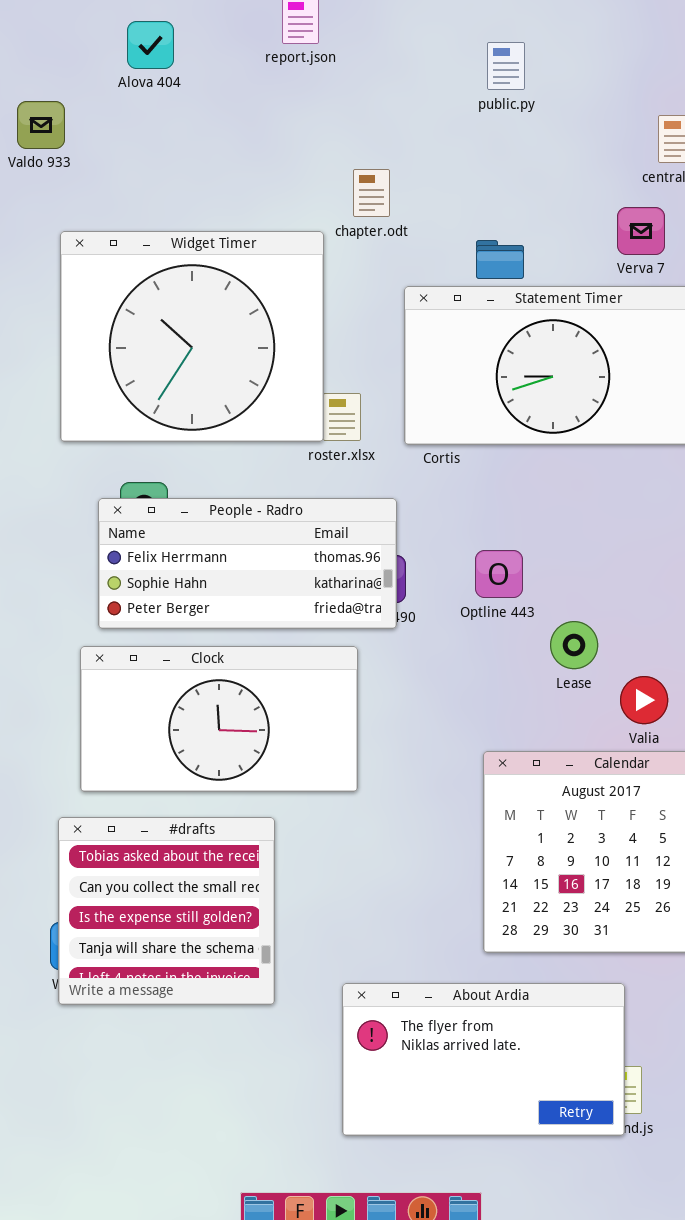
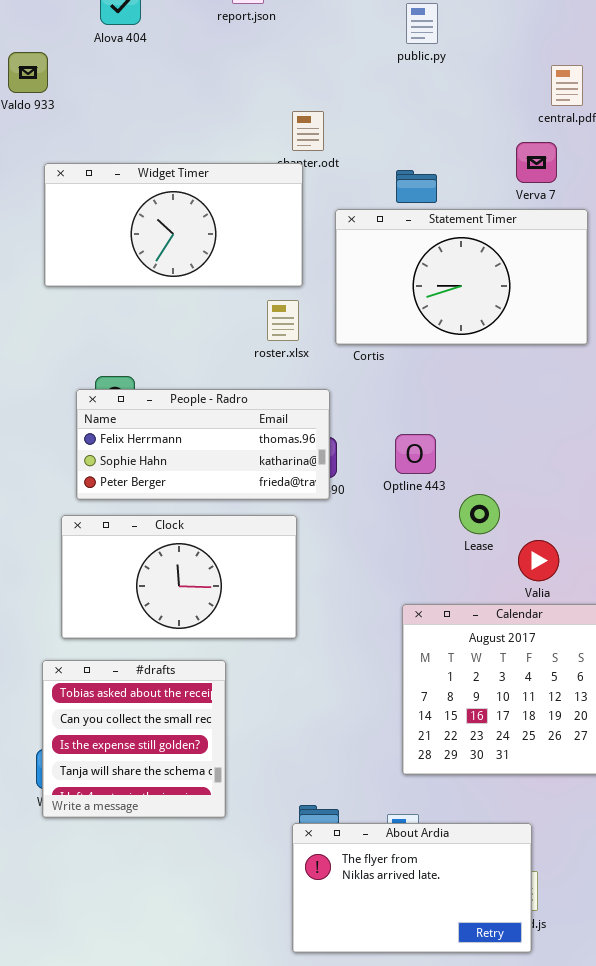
Widget Timer: [60,231,324,442] -> [44,163,303,287], resized
About Ardia: [342,983,625,1136] -> [292,823,532,953], moved

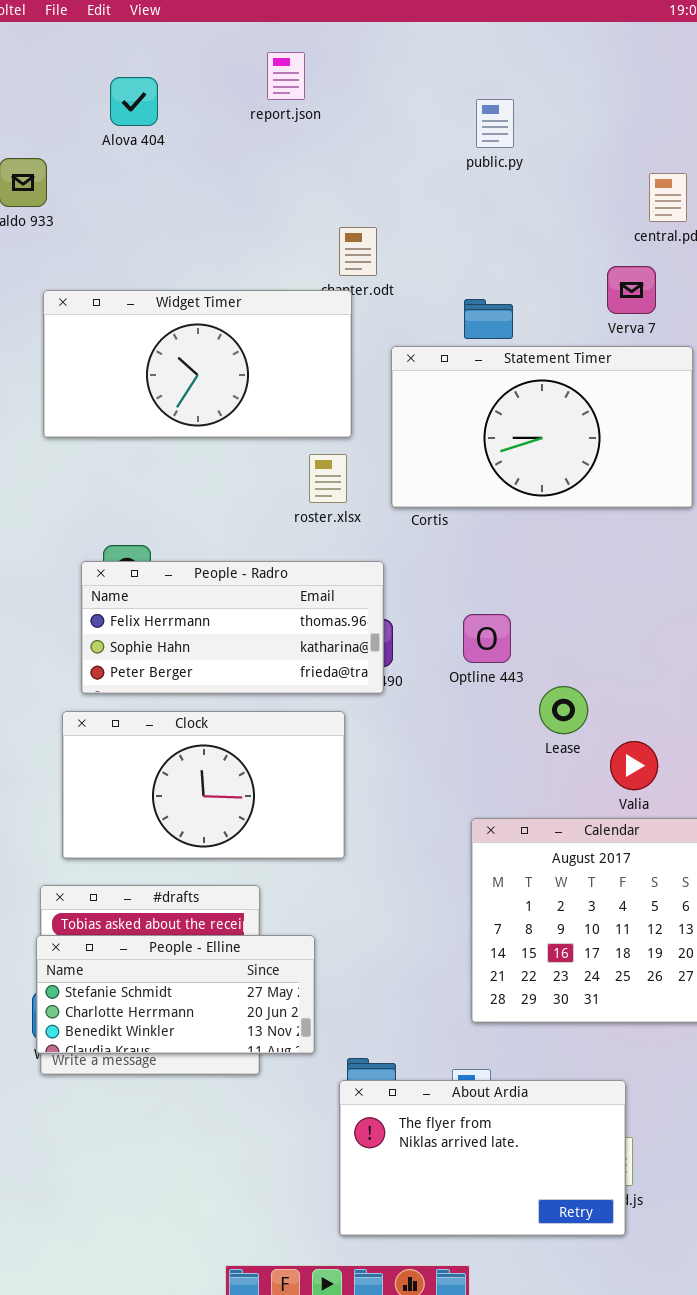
People - Elline: none -> [36,935,315,1054], opened

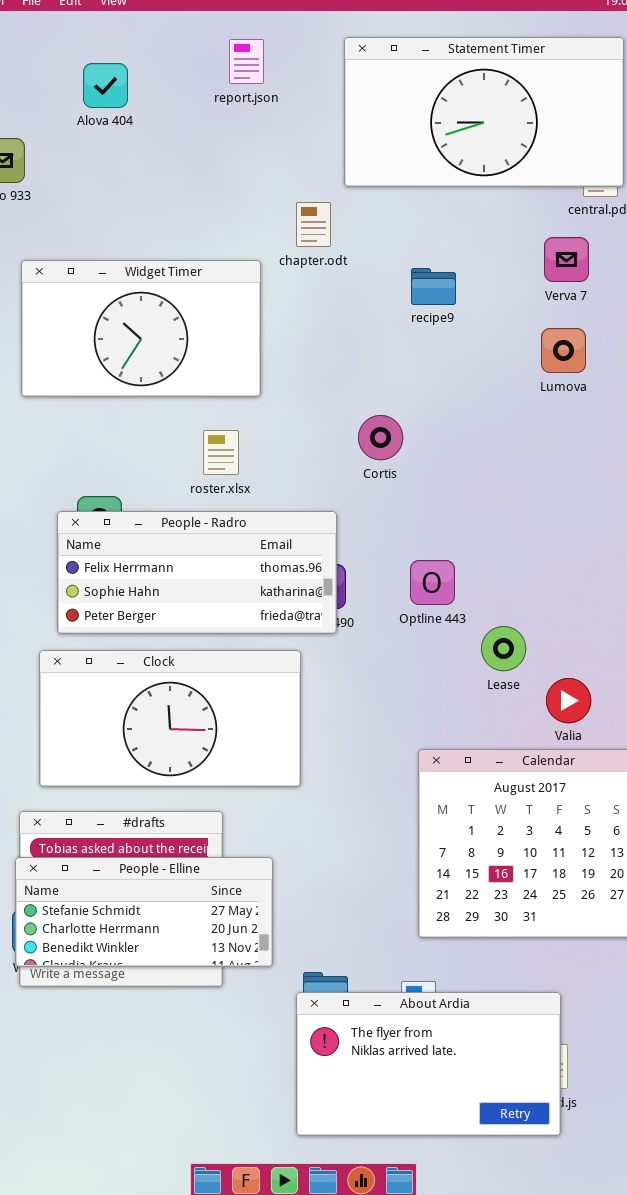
Widget Timer: [43,290,352,438] -> [21,260,261,397], resized
Statement Timer: [391,346,693,508] -> [344,37,624,187], moved
roster.xlsx: [309,454,347,503] -> [203,430,239,475], moved

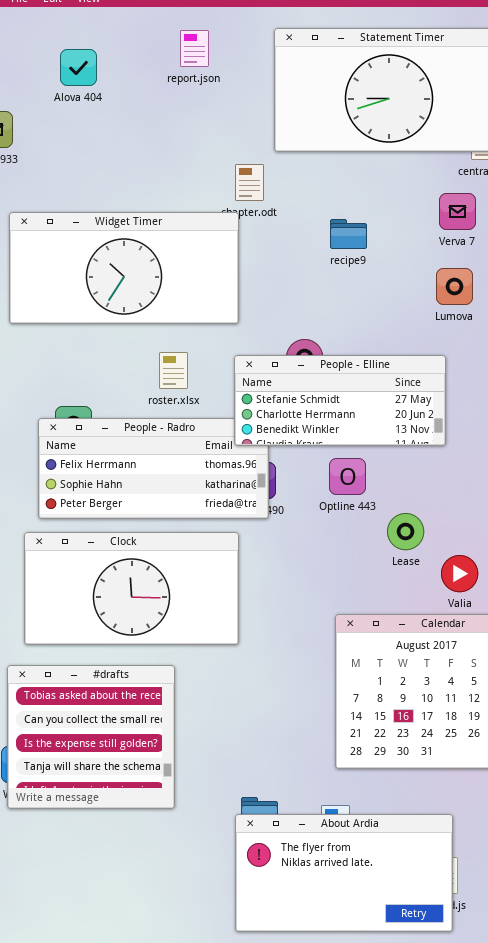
Widget Timer: [21,260,261,397] -> [9,212,239,324], resized
People - Elline: [15,857,273,967] -> [234,355,446,446], moved

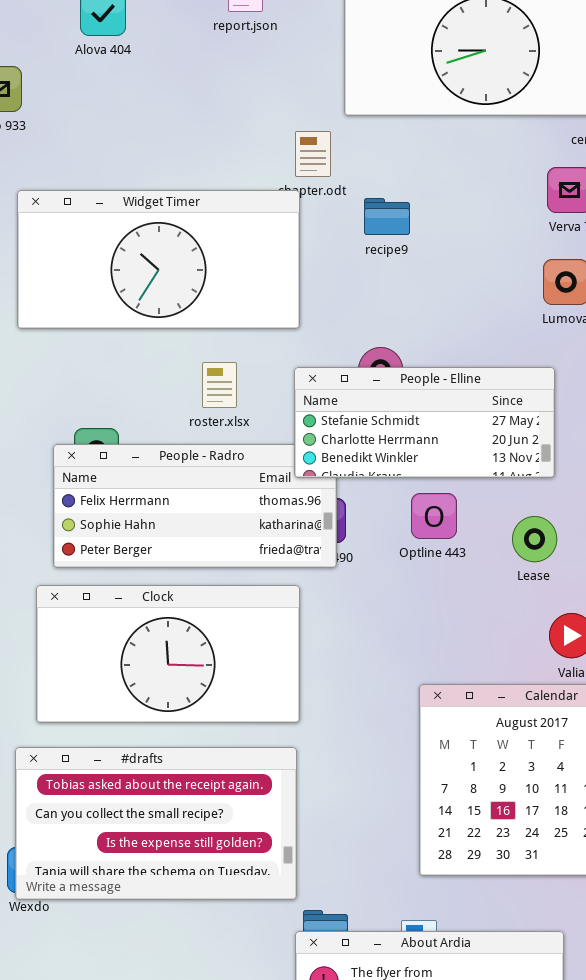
recipe9: [330,219,367,249] -> [364,198,410,235], moved
Lease: [387,513,424,550] -> [512,516,557,562], moved
#drafts: [7,665,175,809] -> [15,747,297,900], resized

